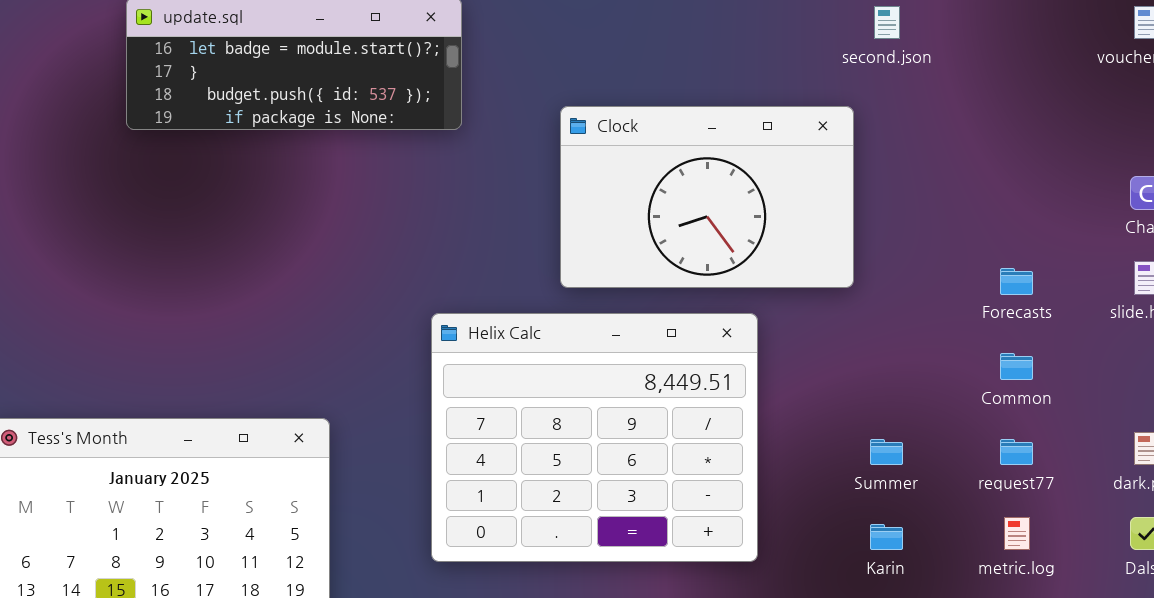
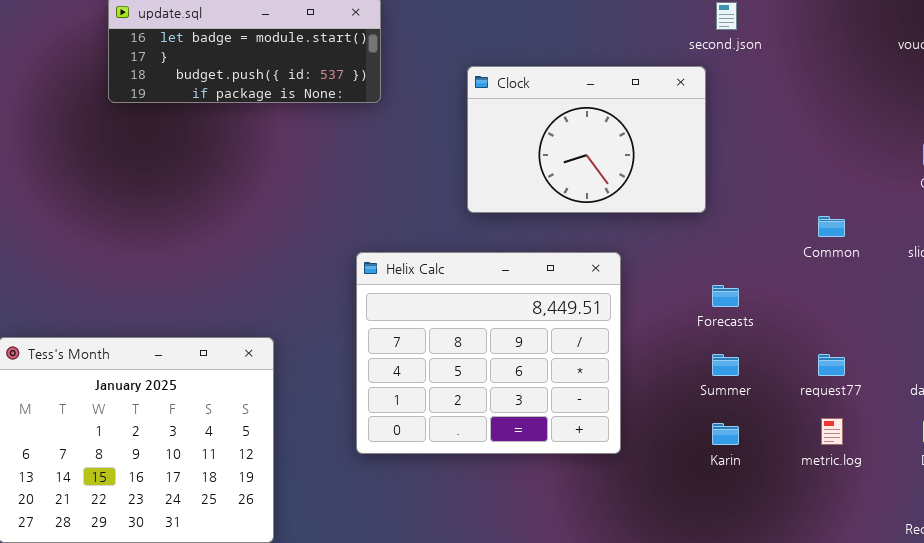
Clock: [560,106,854,288] -> [467,66,706,213], moved
Forecasts: [1000,268,1033,295] -> [712,285,739,307], moved
Common: [1000,353,1033,380] -> [818,216,845,237], moved

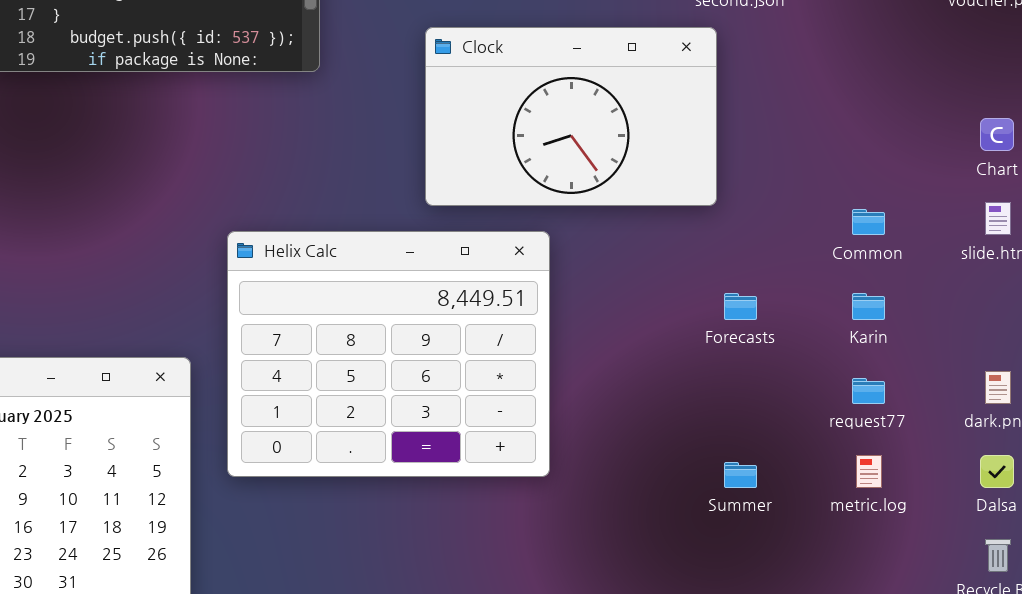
Helix Calc: [356,252,621,454] -> [227,231,550,477], moved
Summer: [712,354,739,376] -> [724,462,757,488], moved
Karin: [712,423,739,445] -> [852,293,885,320], moved

